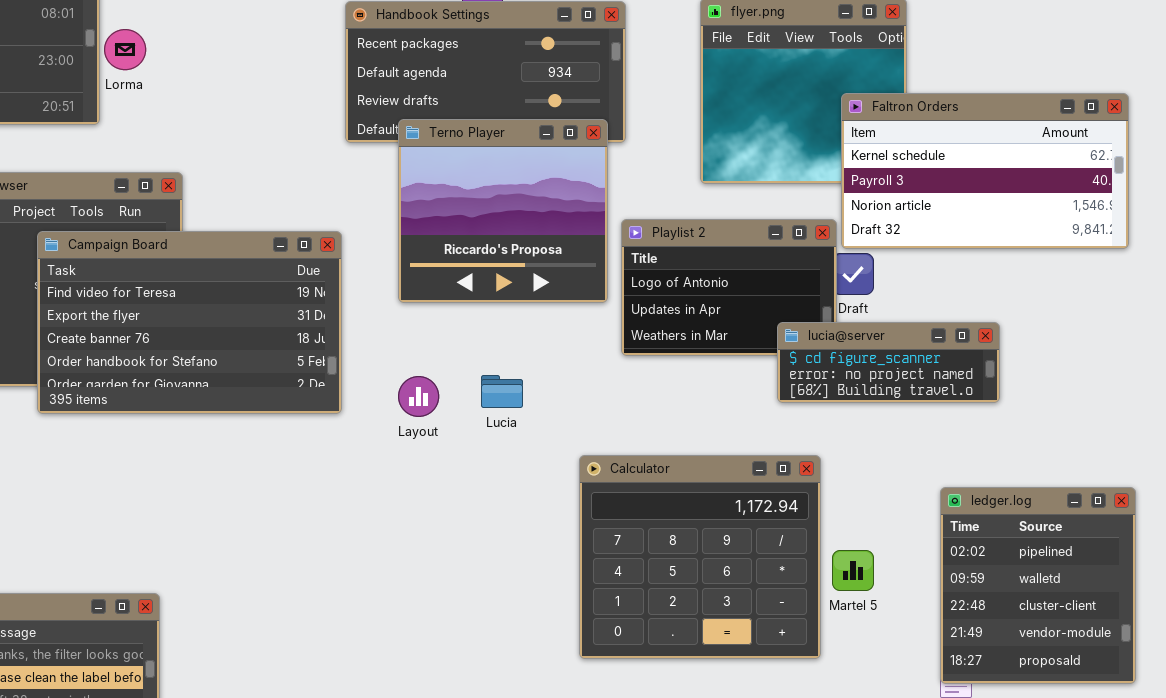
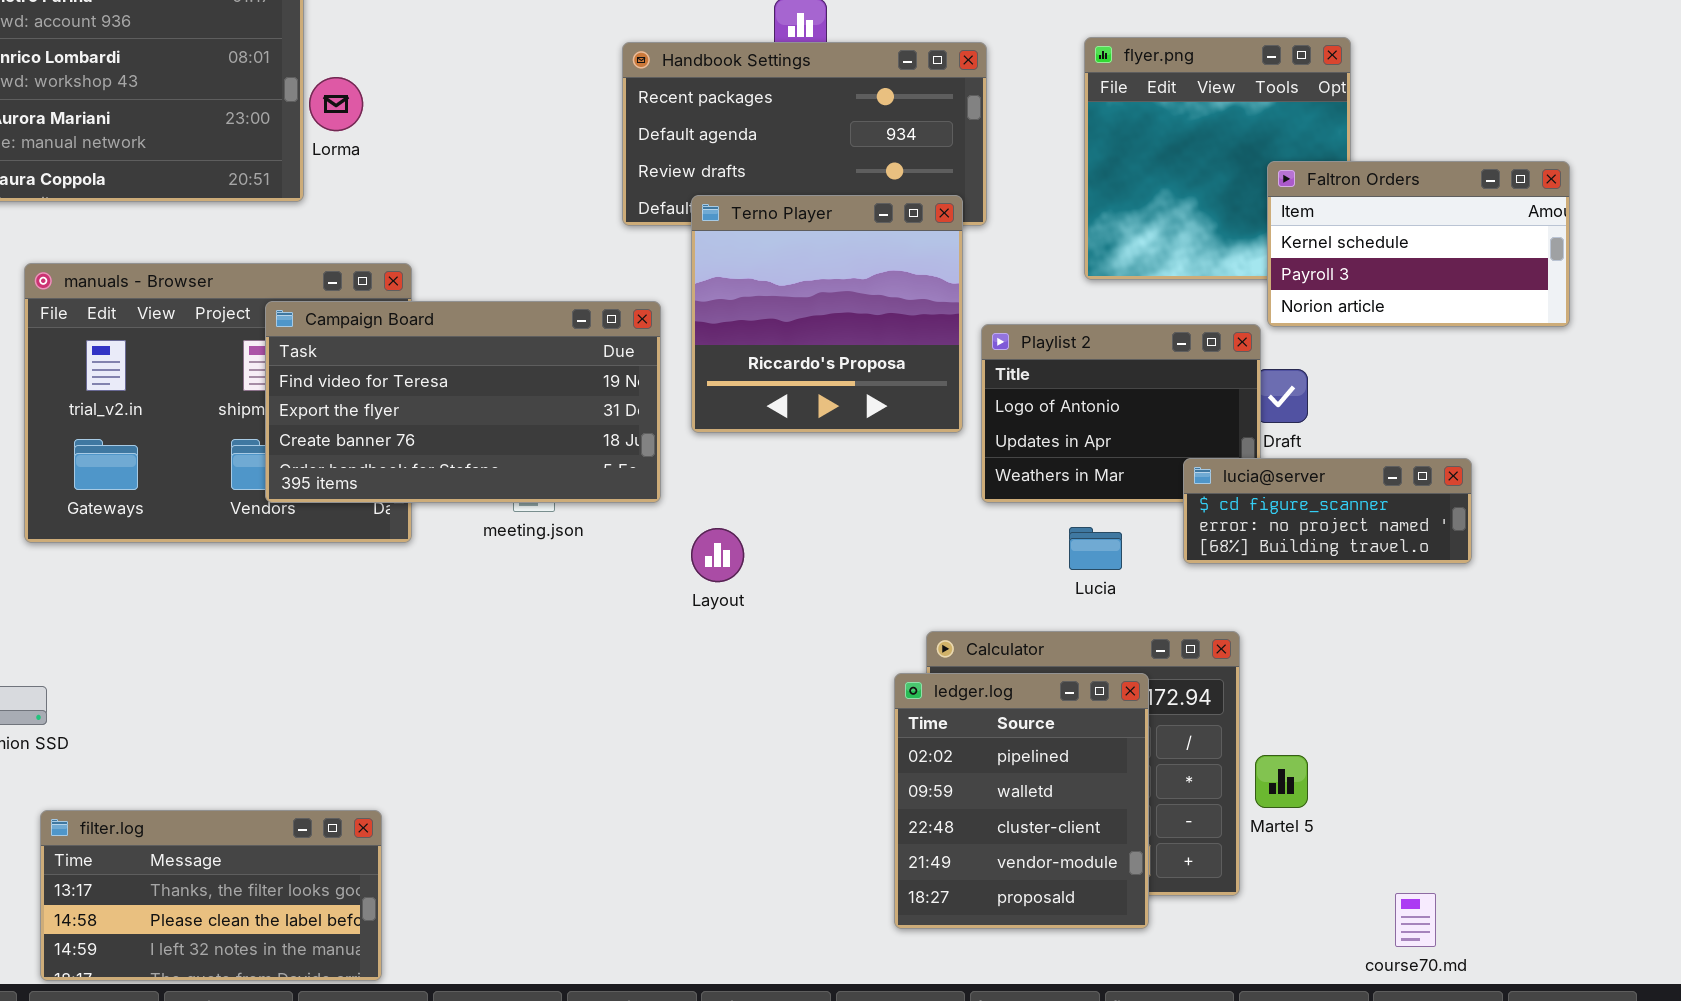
Faltron Orders: [841,93,1129,249] -> [1267,161,1570,327], resized
Campaign Board: [37,231,342,414] -> [265,301,661,503], moved, resized
Lucia: [481,375,523,408] -> [1069,527,1122,570], moved
ledger.log: [940,487,1136,684] -> [894,673,1149,929], moved

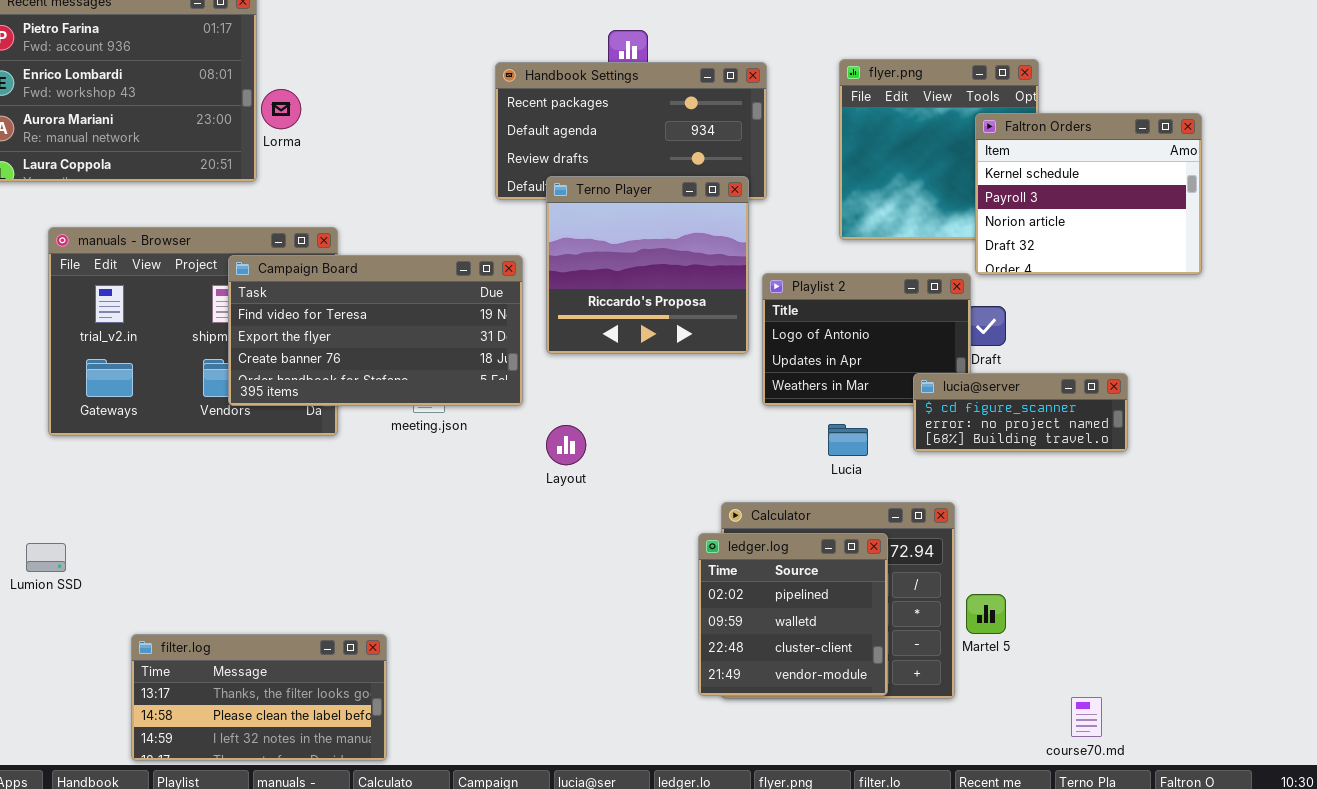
Faltron Orders: [1267,161,1570,327] -> [975,113,1202,275], resized
ledger.log: [894,673,1149,929] -> [698,533,888,696], resized
filter.log: [40,810,382,981] -> [131,634,387,761], moved

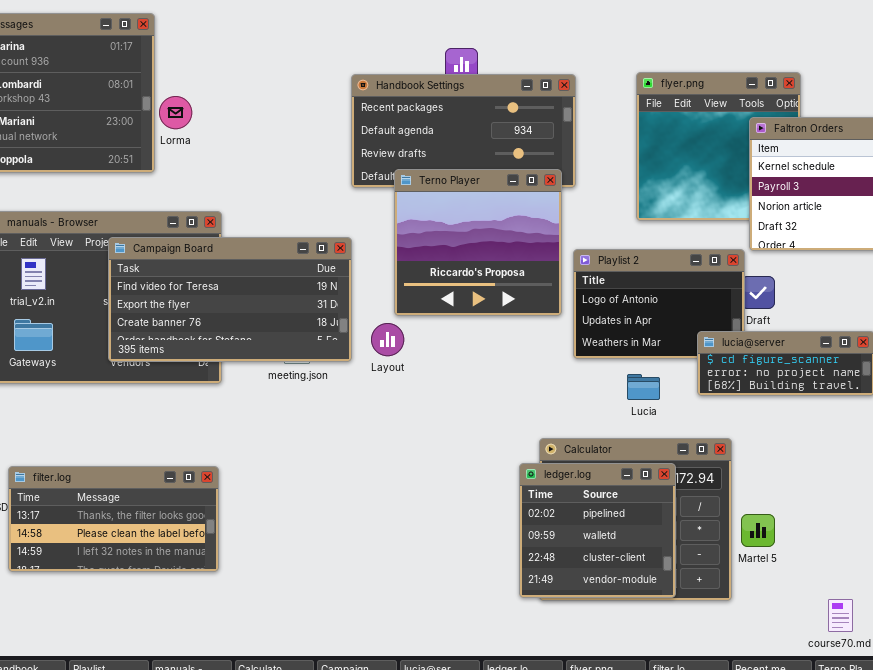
Campaign Board: [228,255,523,406] -> [108,237,352,362], moved
Layout: [546,425,586,465] -> [371,323,404,356], moved
filter.log: [131,634,387,761] -> [8,466,219,572], moved

